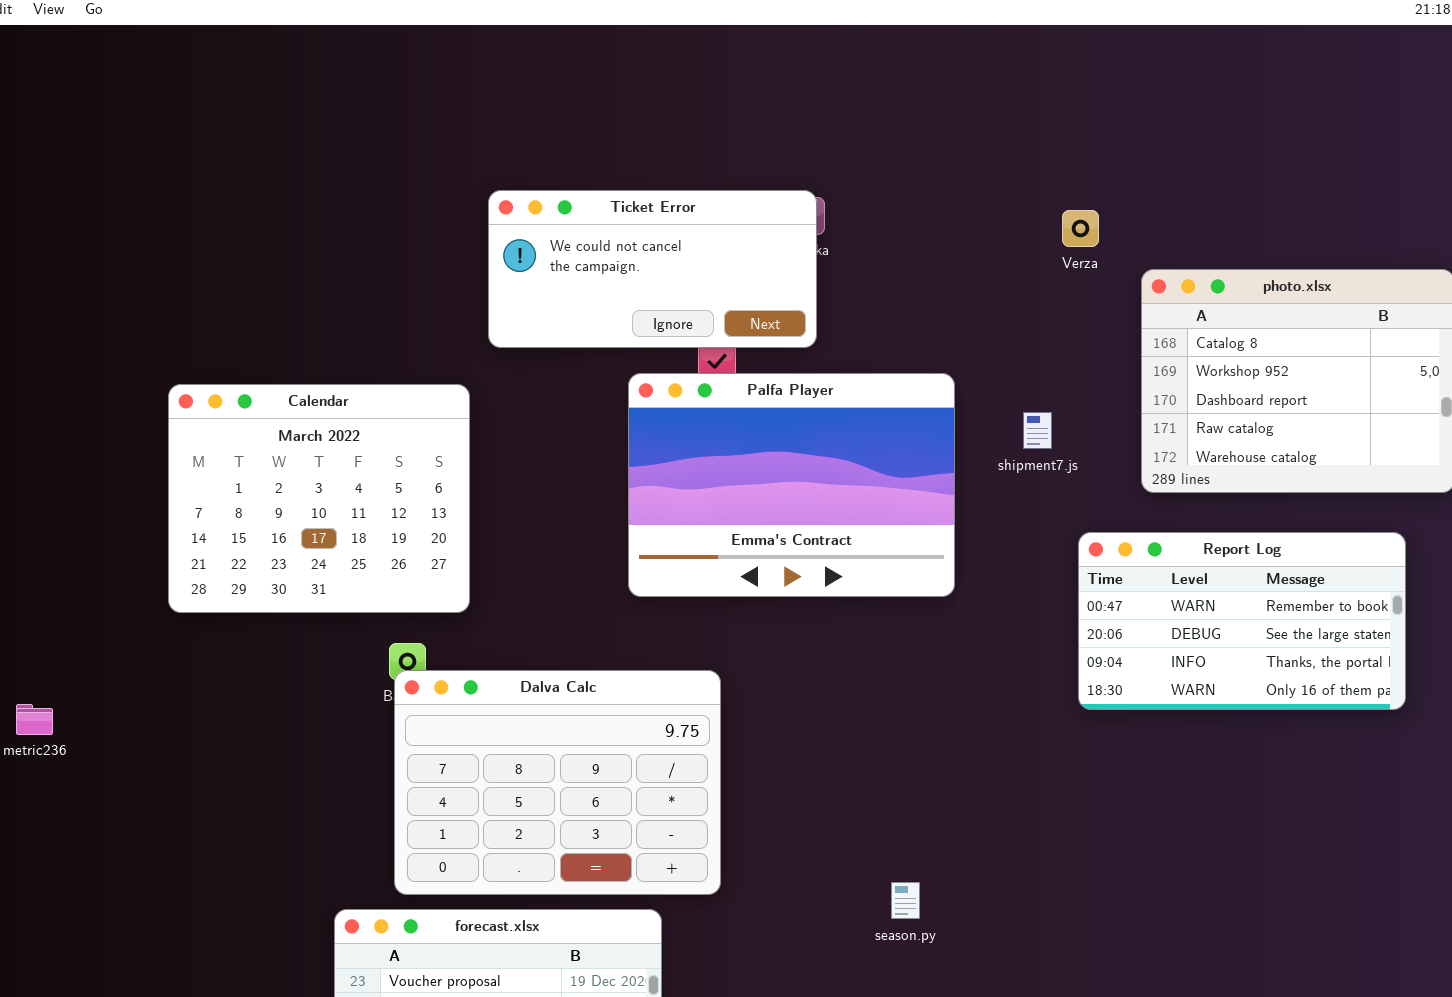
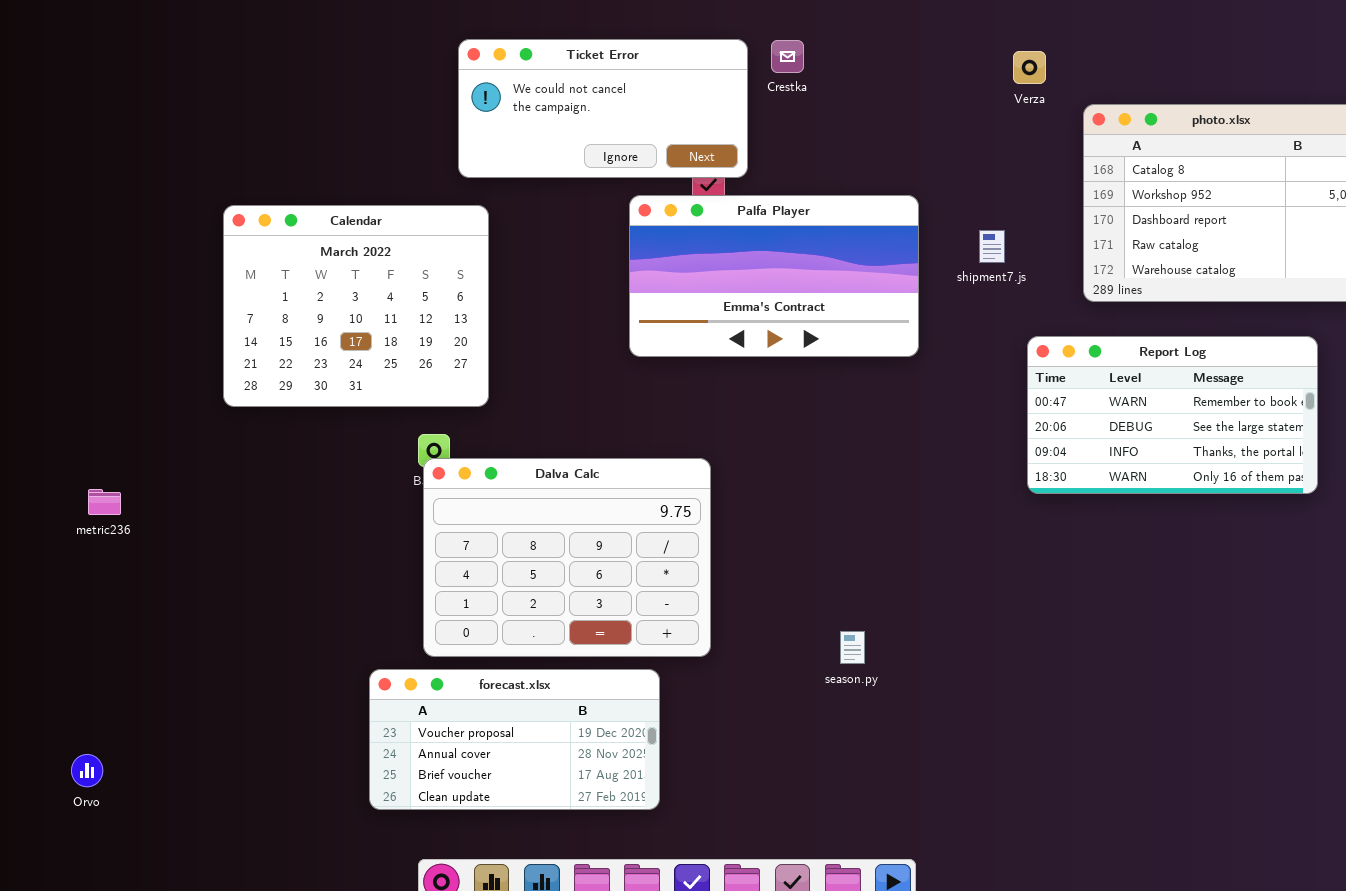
Ticket Error: [488,190,817,348] -> [458,39,748,178], moved
Palfa Player: [628,373,955,597] -> [629,195,919,357], resized
season.py: [891,882,920,919] -> [840,631,865,664], moved

